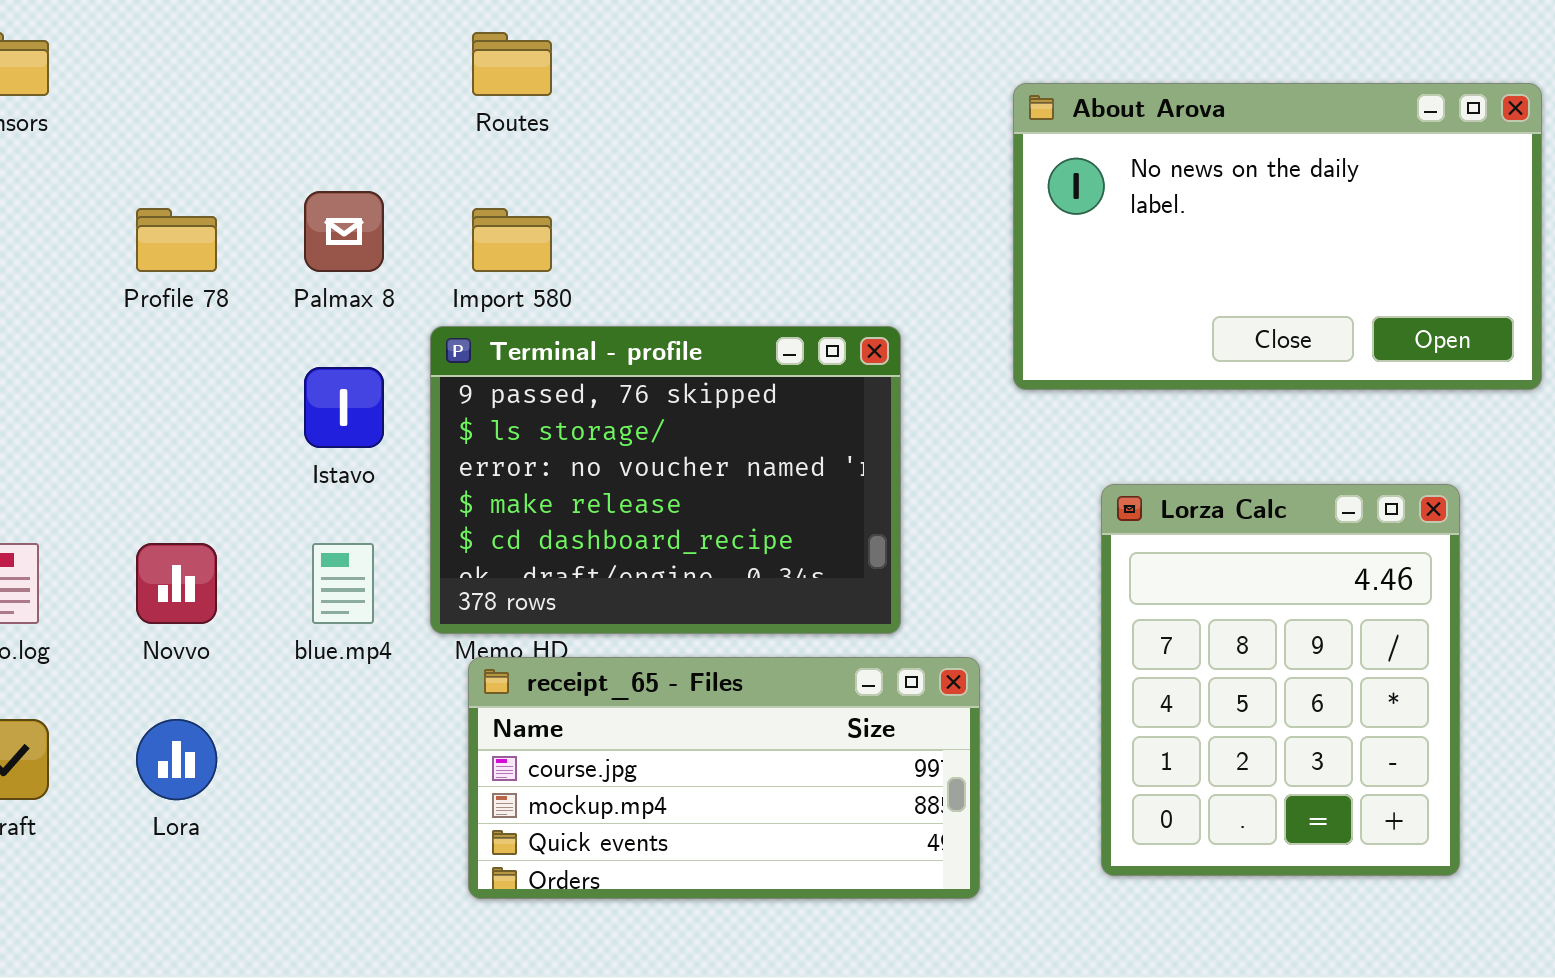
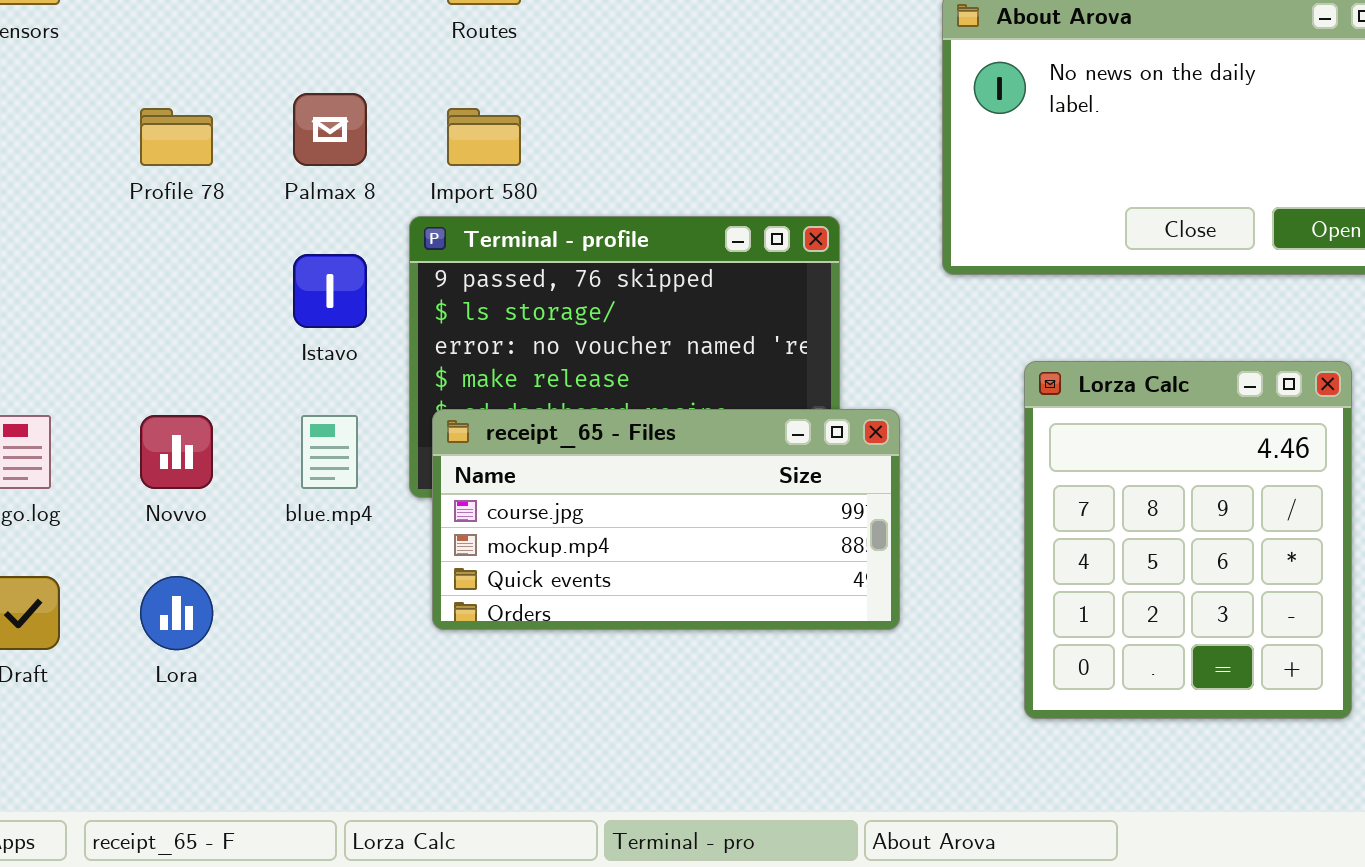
receipt_65 - Files: [468,657,980,899] -> [432,409,900,630], moved

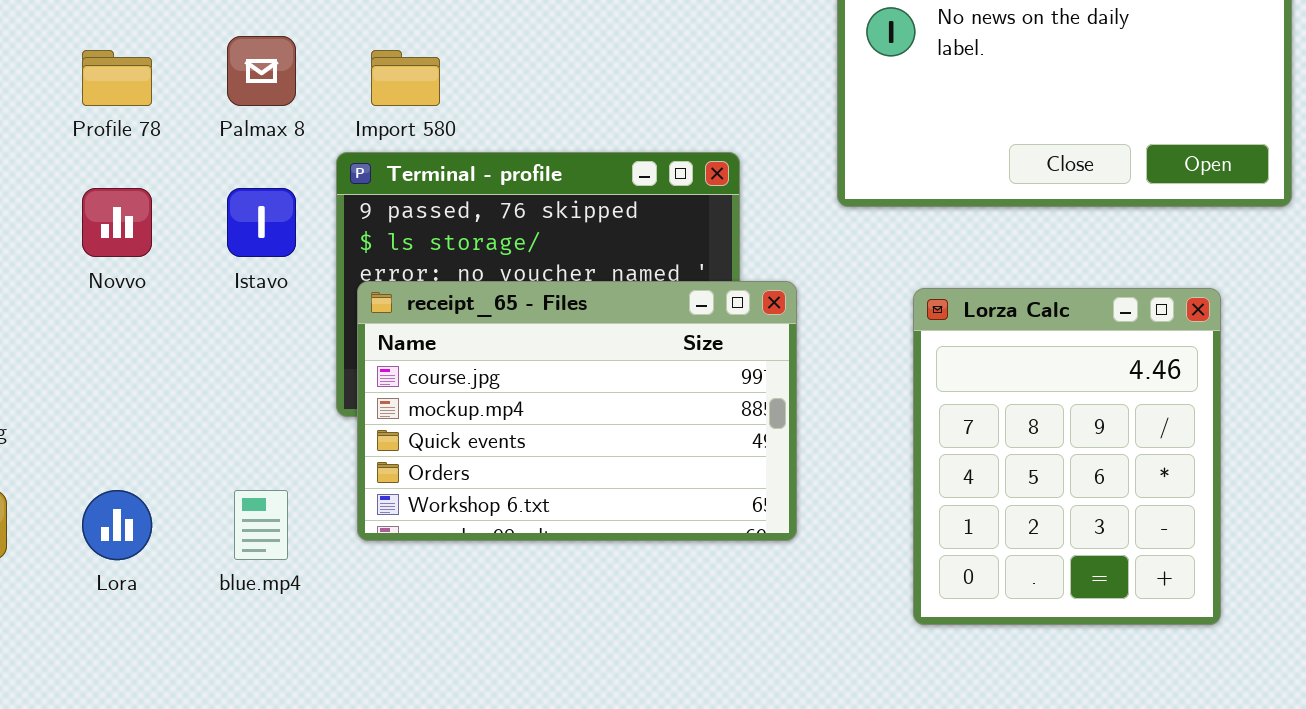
receipt_65 - Files: [432,409,900,630] -> [357,281,797,541], resized
Novvo: [140,415,213,489] -> [82,188,152,257], moved
blue.mp4: [301,415,358,489] -> [234,490,288,560], moved

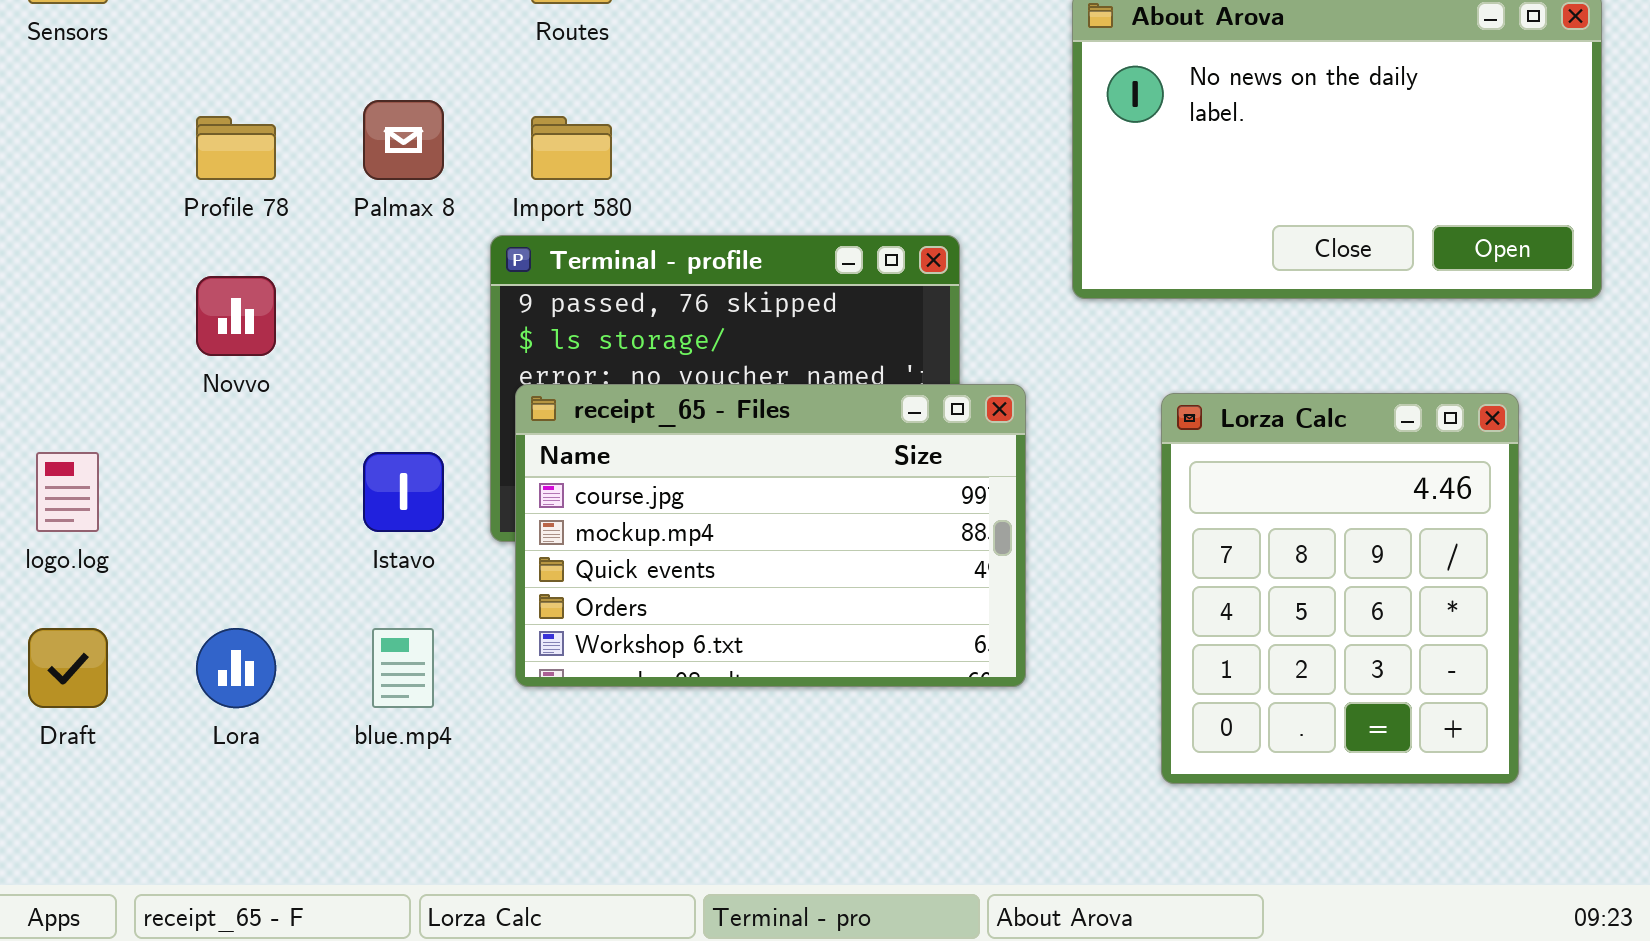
Istavo: [227,188,296,257] -> [363,452,444,532], moved

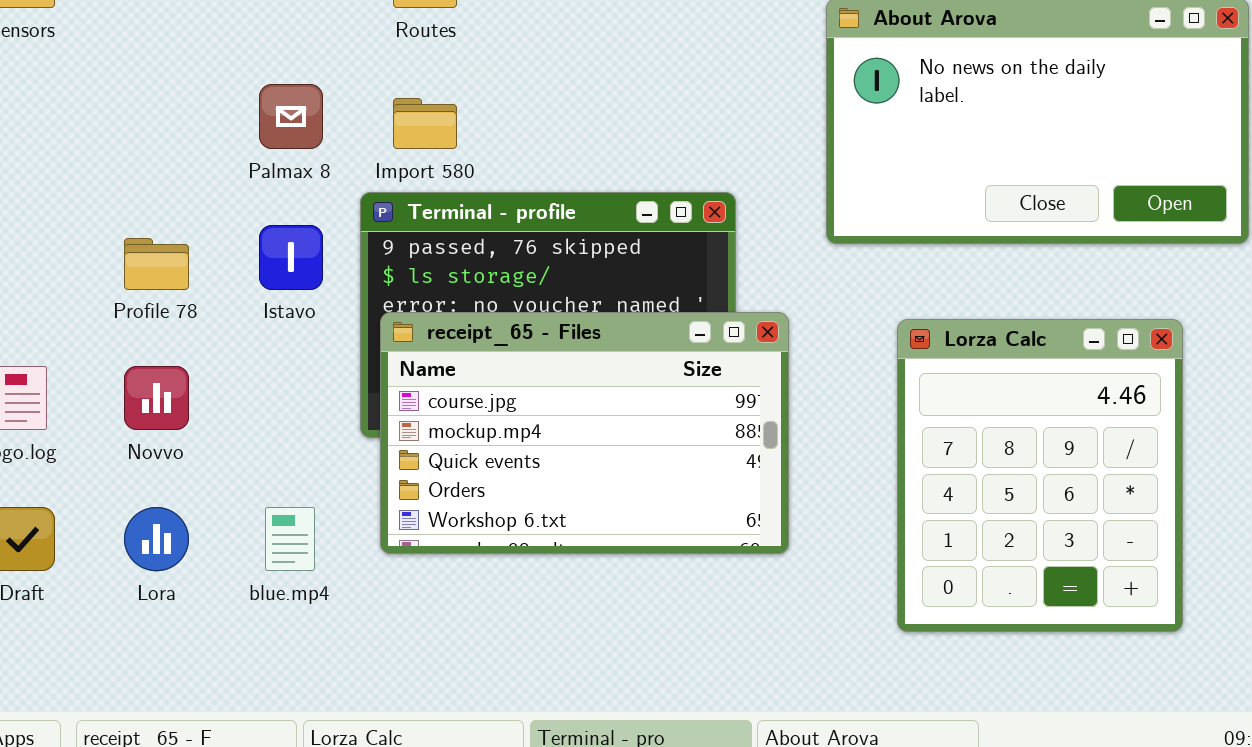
Profile 78: [196,116,276,180] -> [124,238,189,290], moved
Novvo: [196,276,276,356] -> [124,366,189,430], moved
Istavo: [363,452,444,532] -> [259,225,323,290], moved

